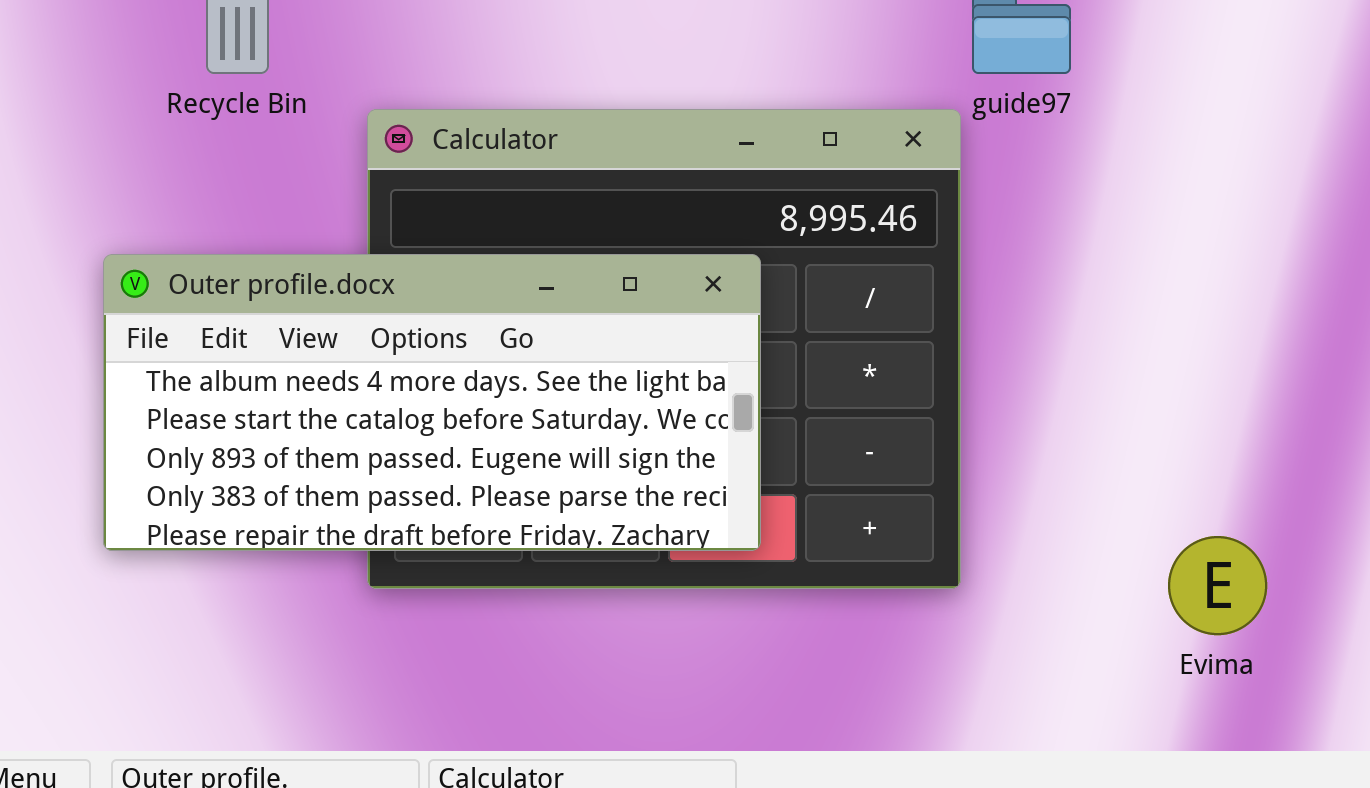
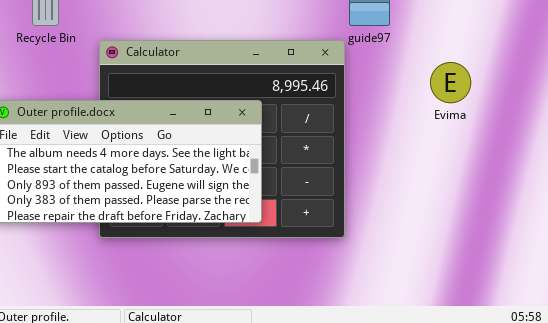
Evima: [1168,536,1267,635] -> [430,62,471,103], moved

